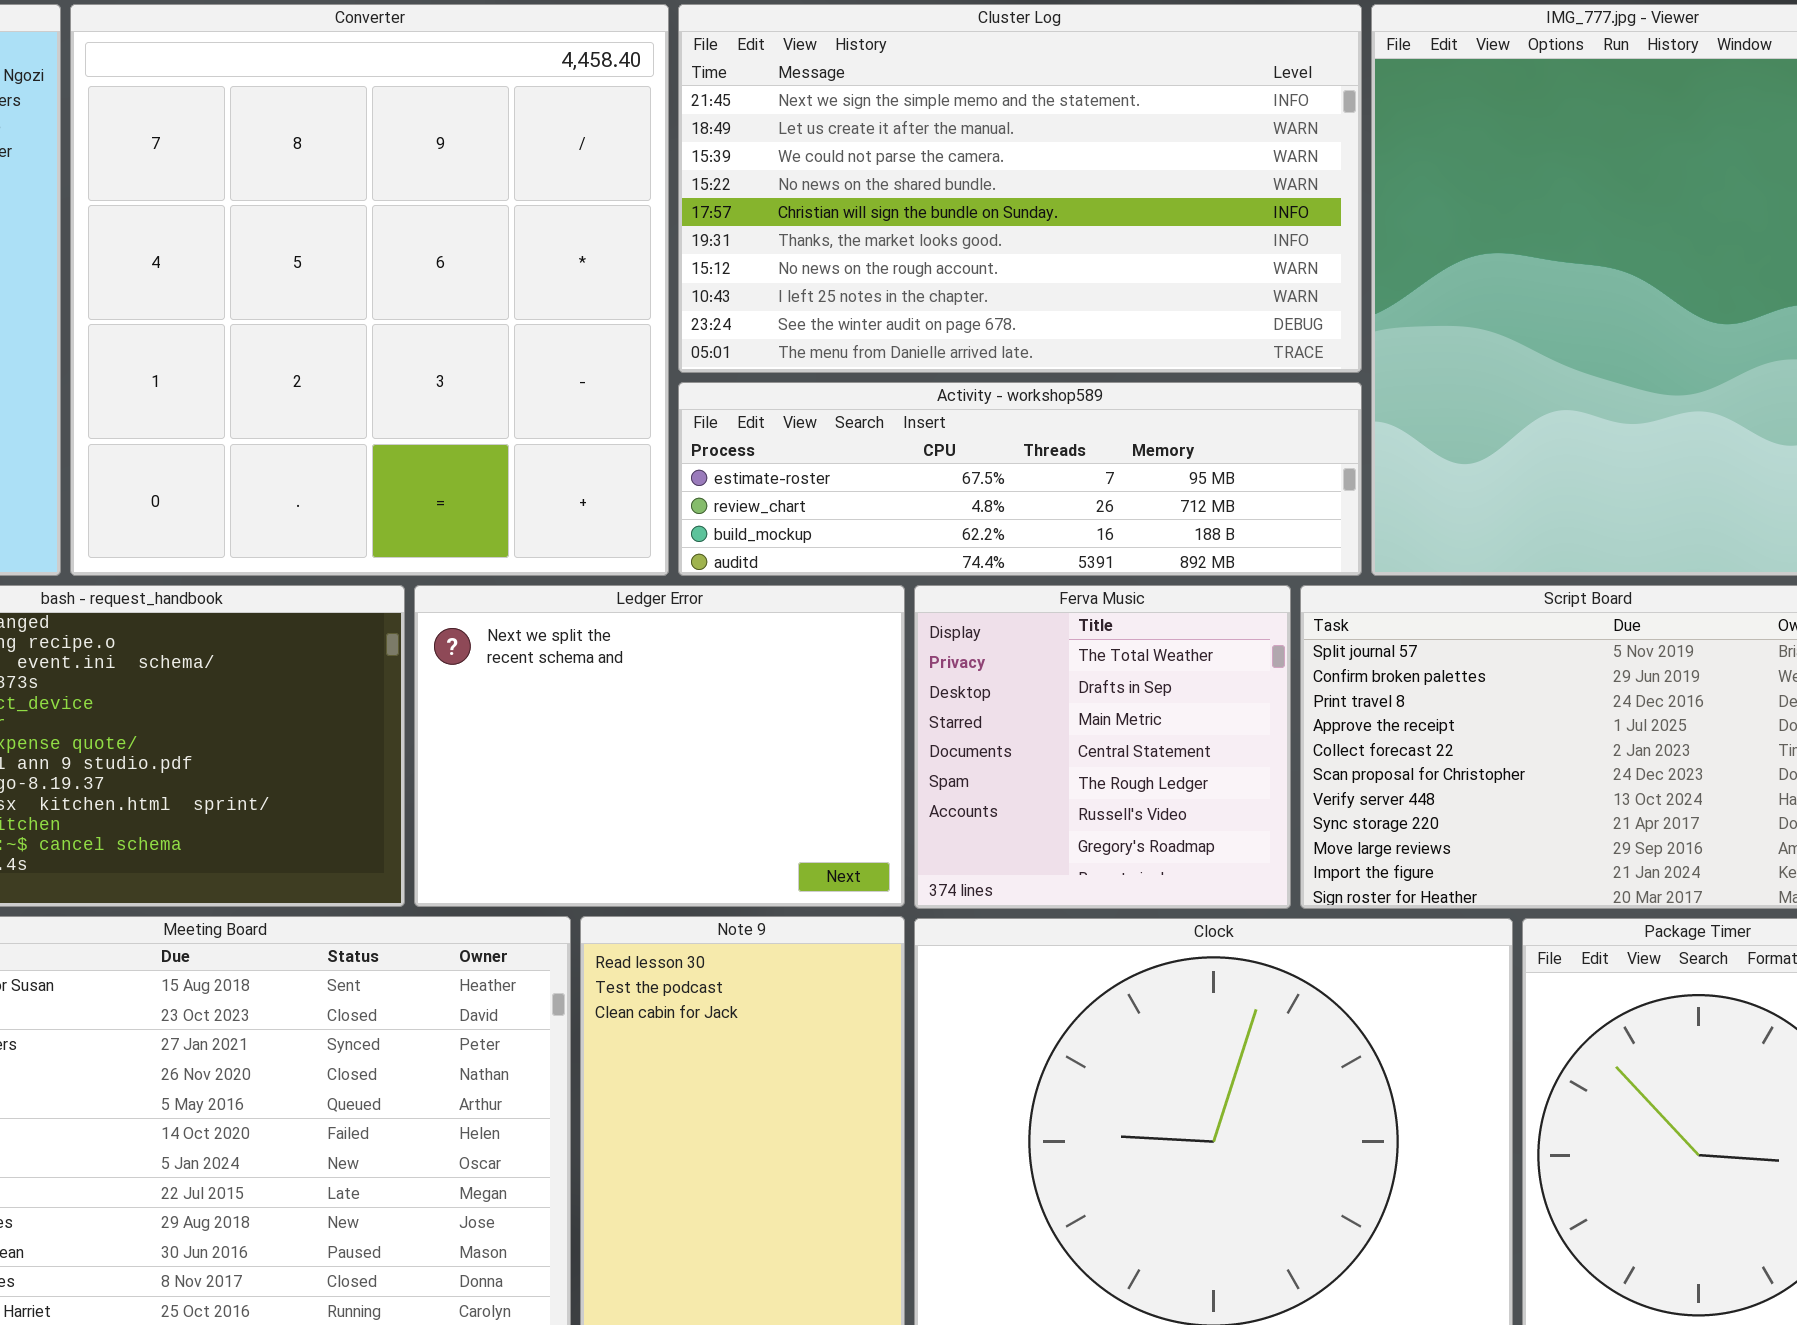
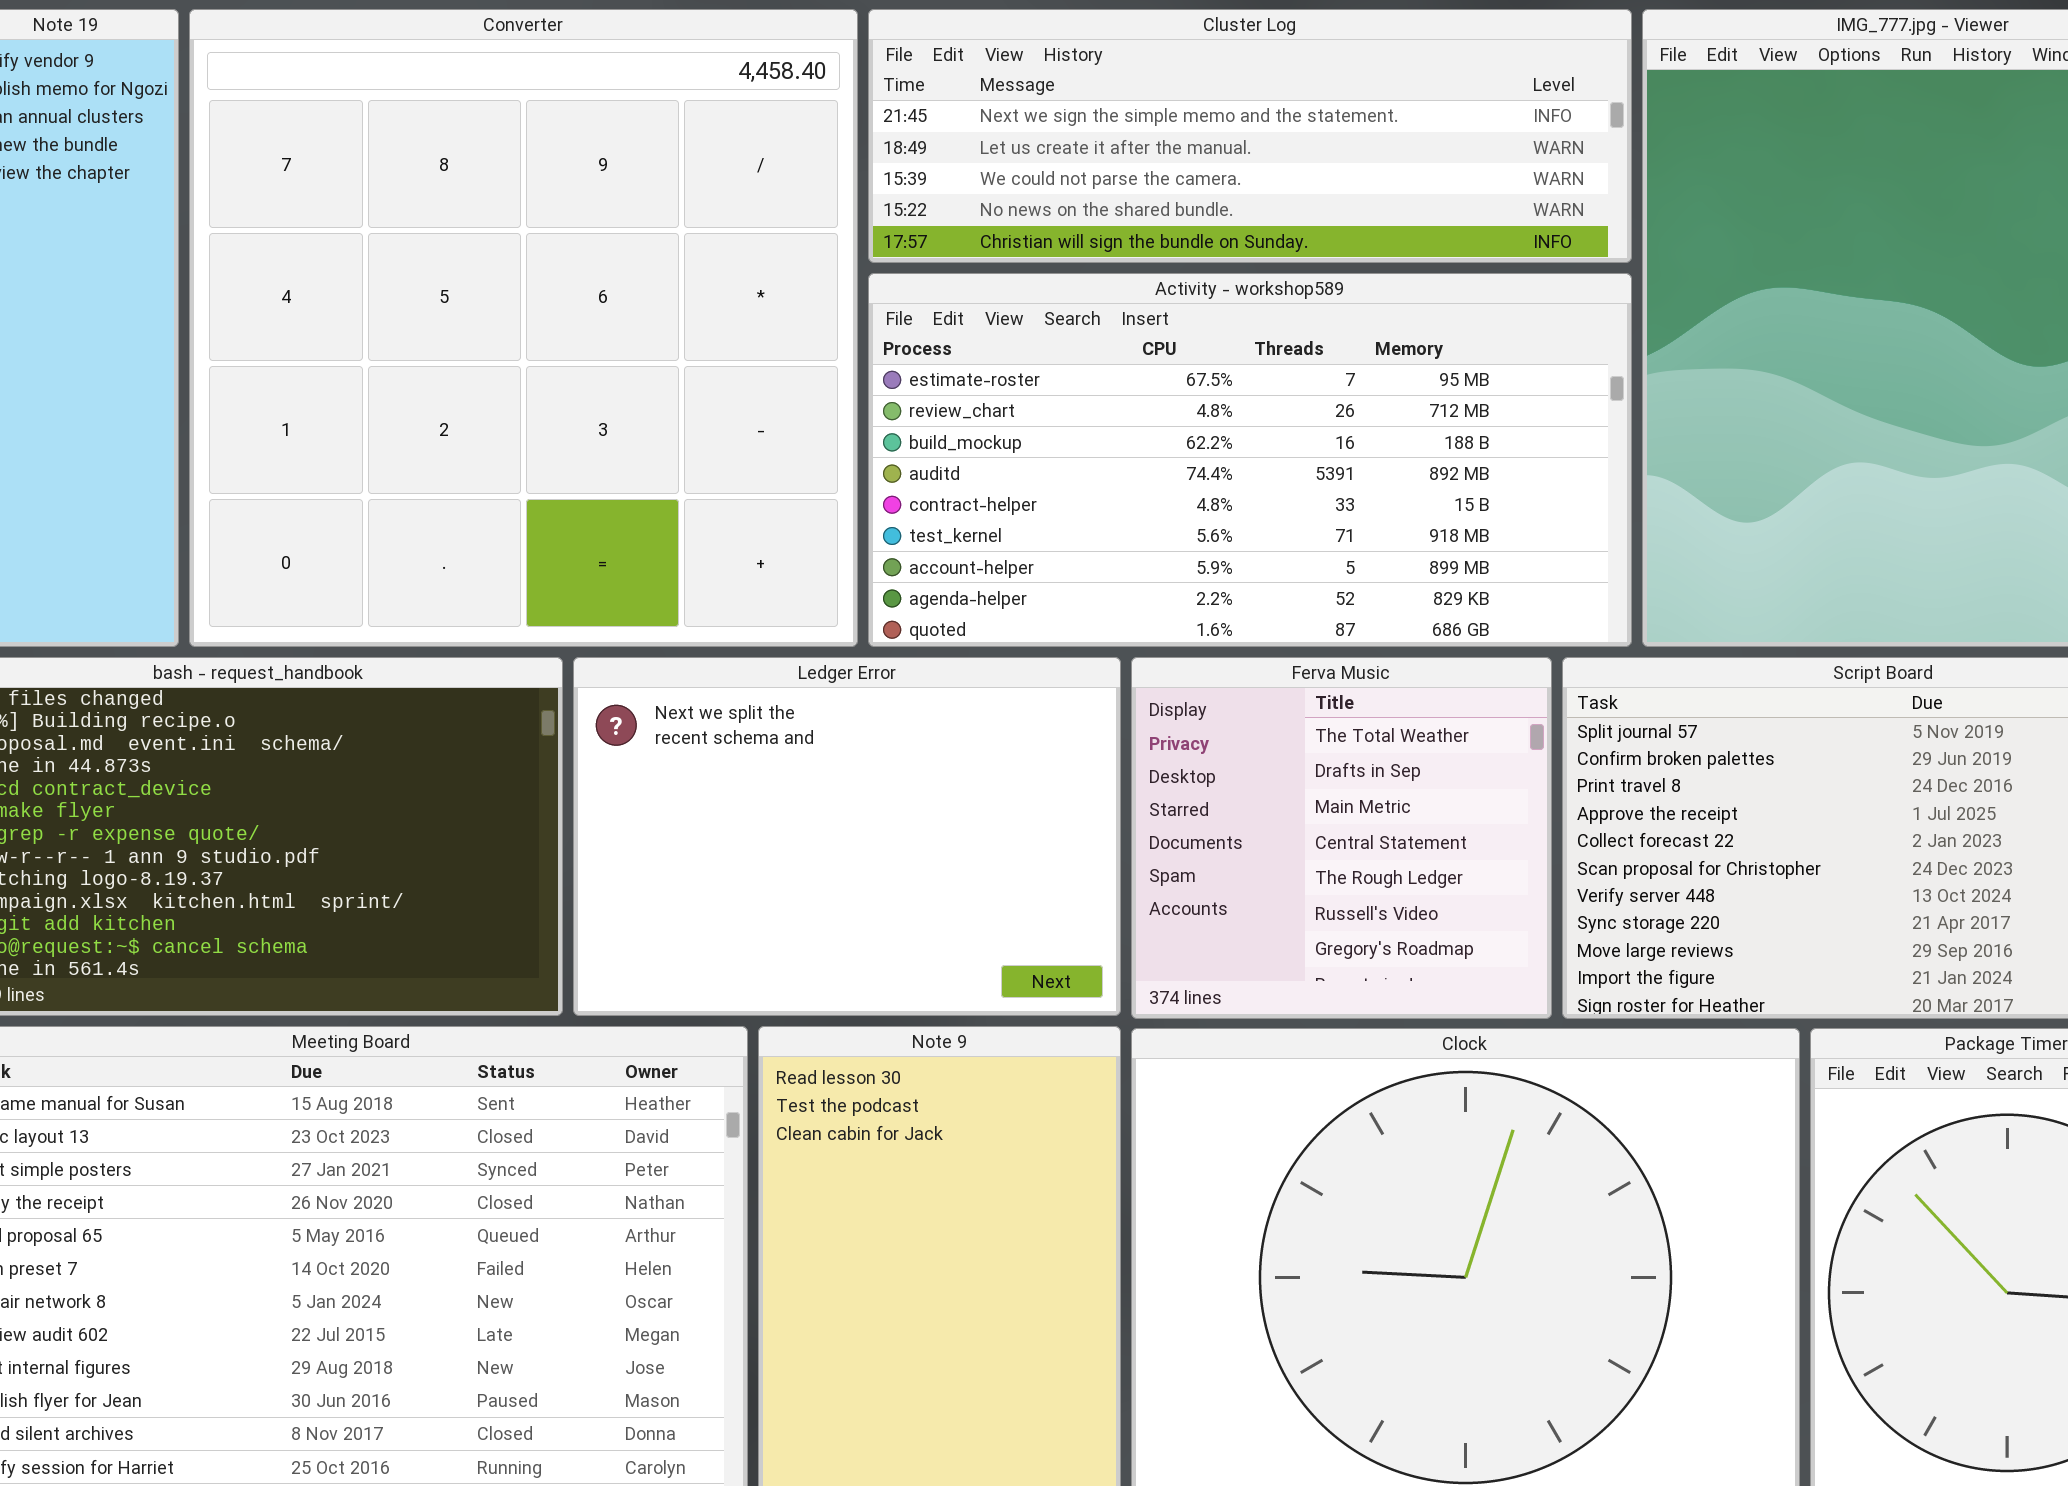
Cluster Log: [678,4,1362,373] -> [868,9,1632,263], resized
Activity - workshop589: [678,382,1362,576] -> [868,273,1632,647], resized

